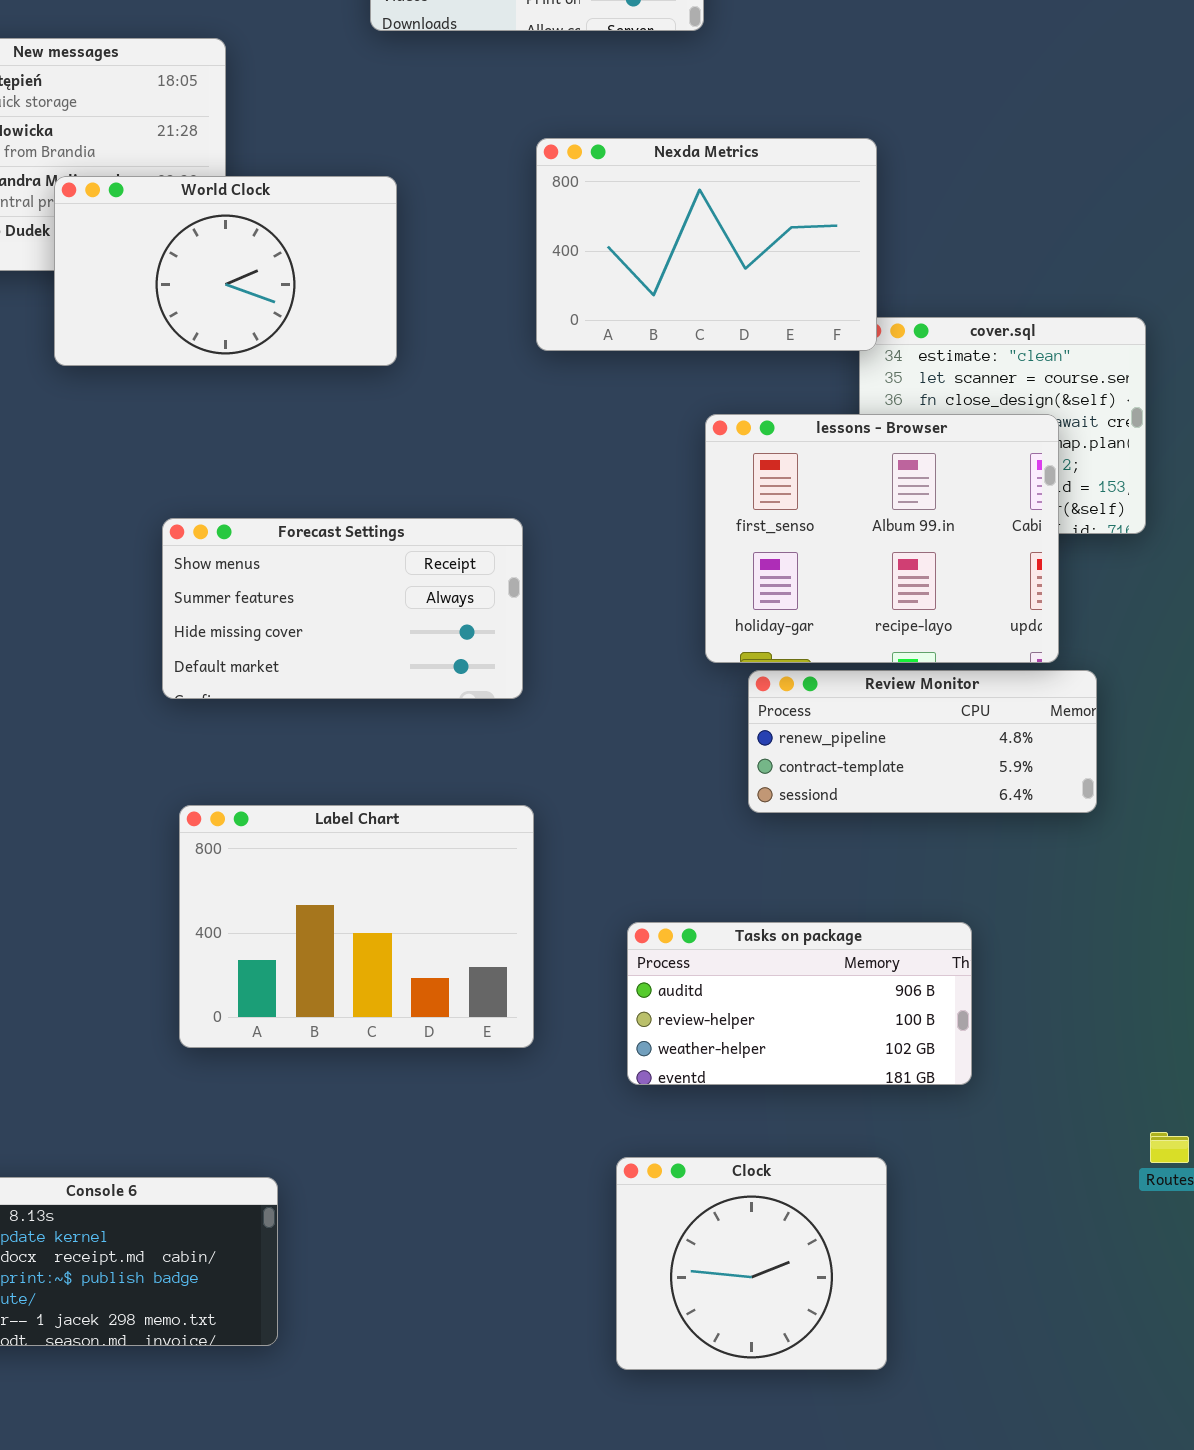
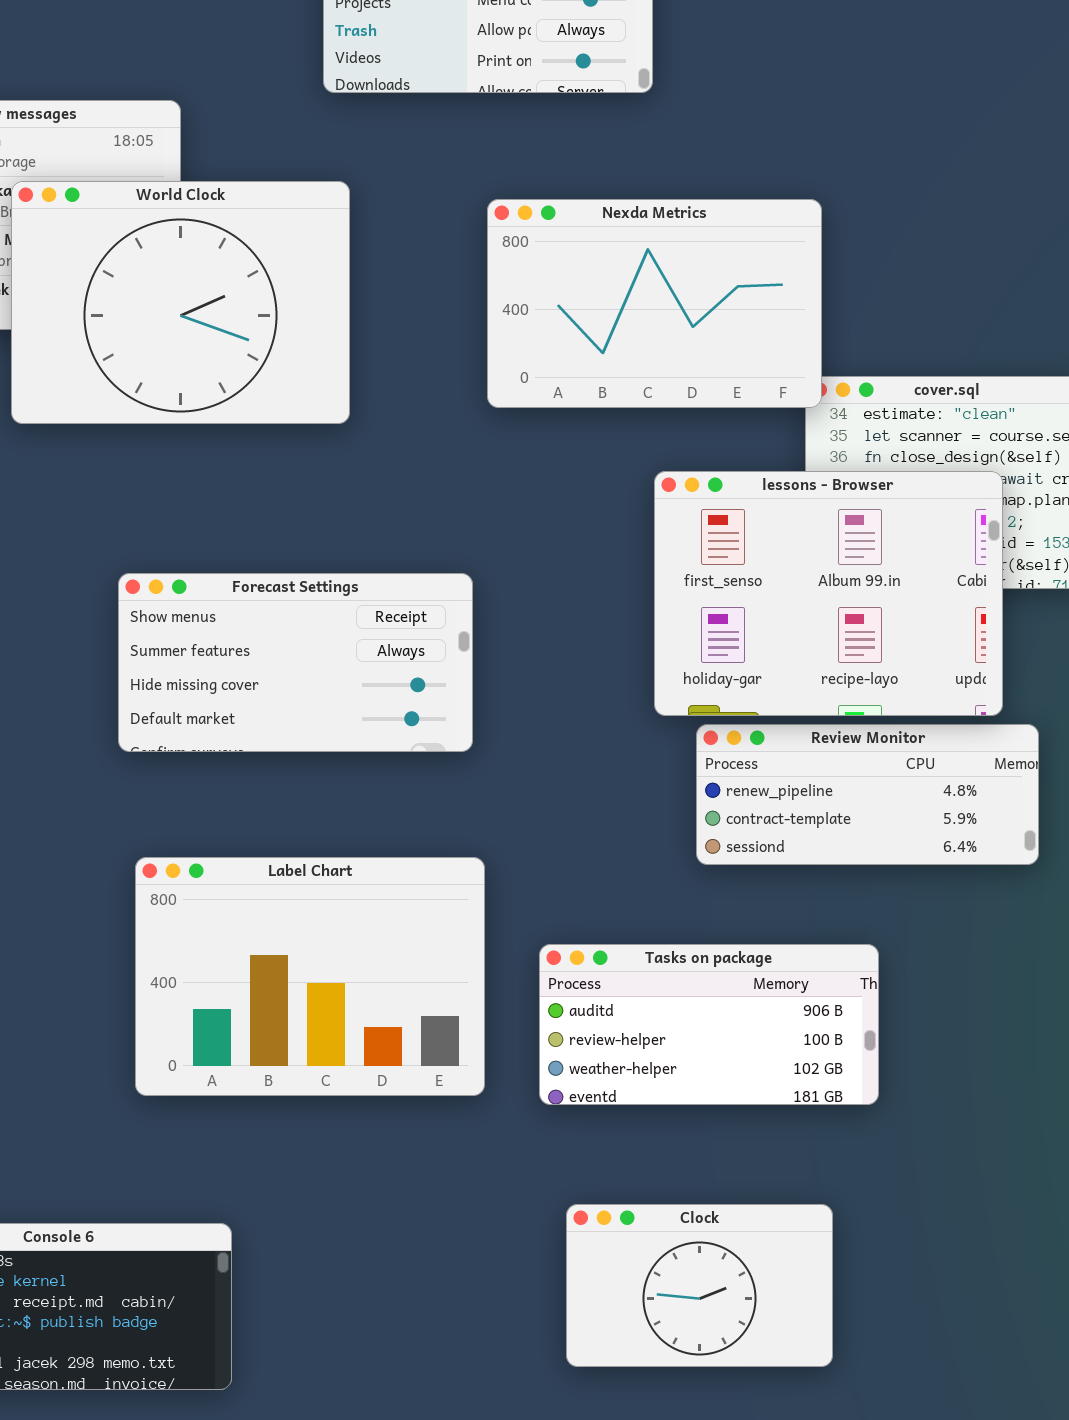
World Clock: [54,176,397,366] -> [11,181,350,424], resized
Tasks on package: [627,922,972,1085] -> [539,944,879,1105], moved
Clock: [616,1157,887,1370] -> [566,1204,833,1367], resized

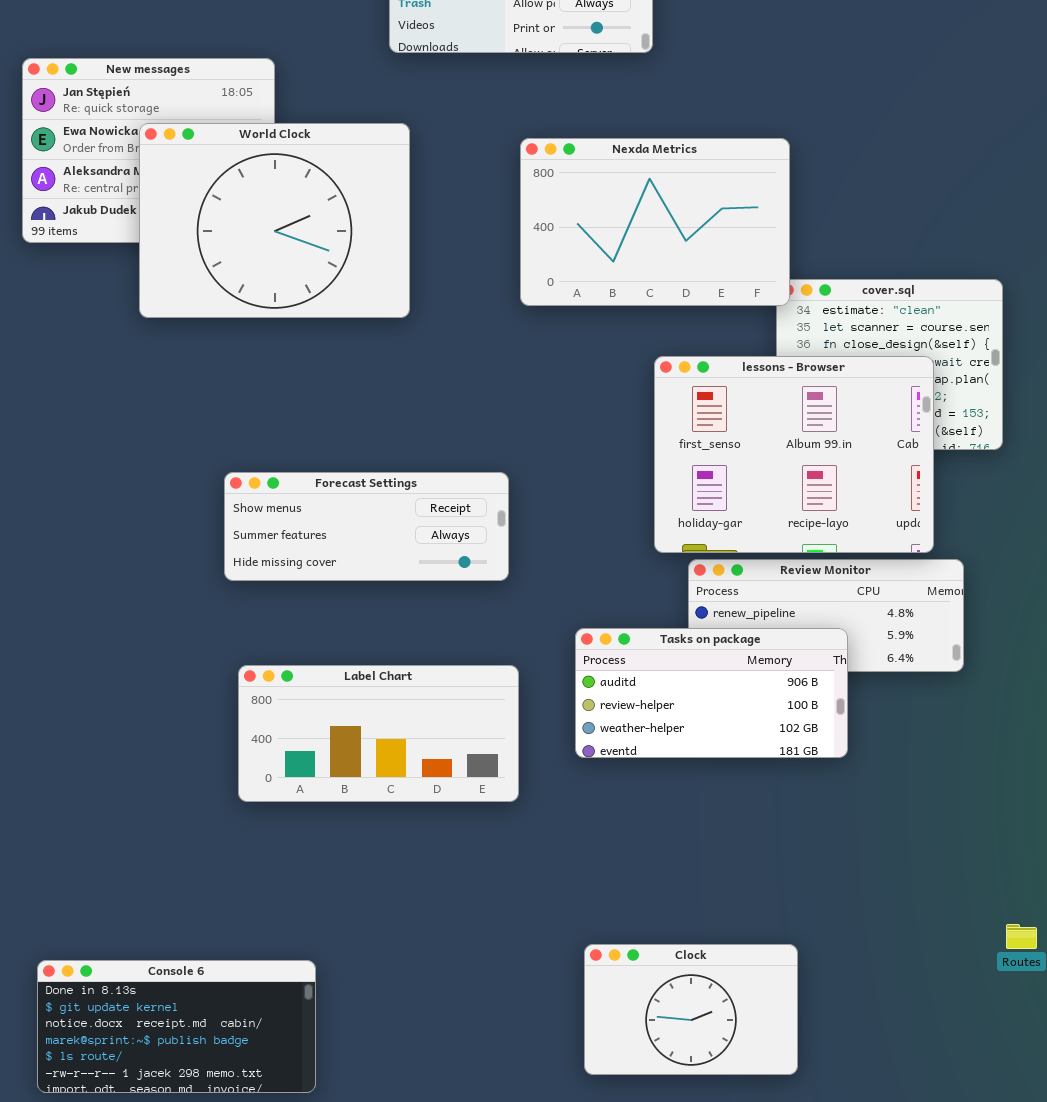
Forecast Settings: [118,573,473,752] -> [224,472,509,581], resized
Label Chart: [135,857,485,1096] -> [238,665,519,802], resized
Tasks on package: [539,944,879,1105] -> [575,628,848,758], moved

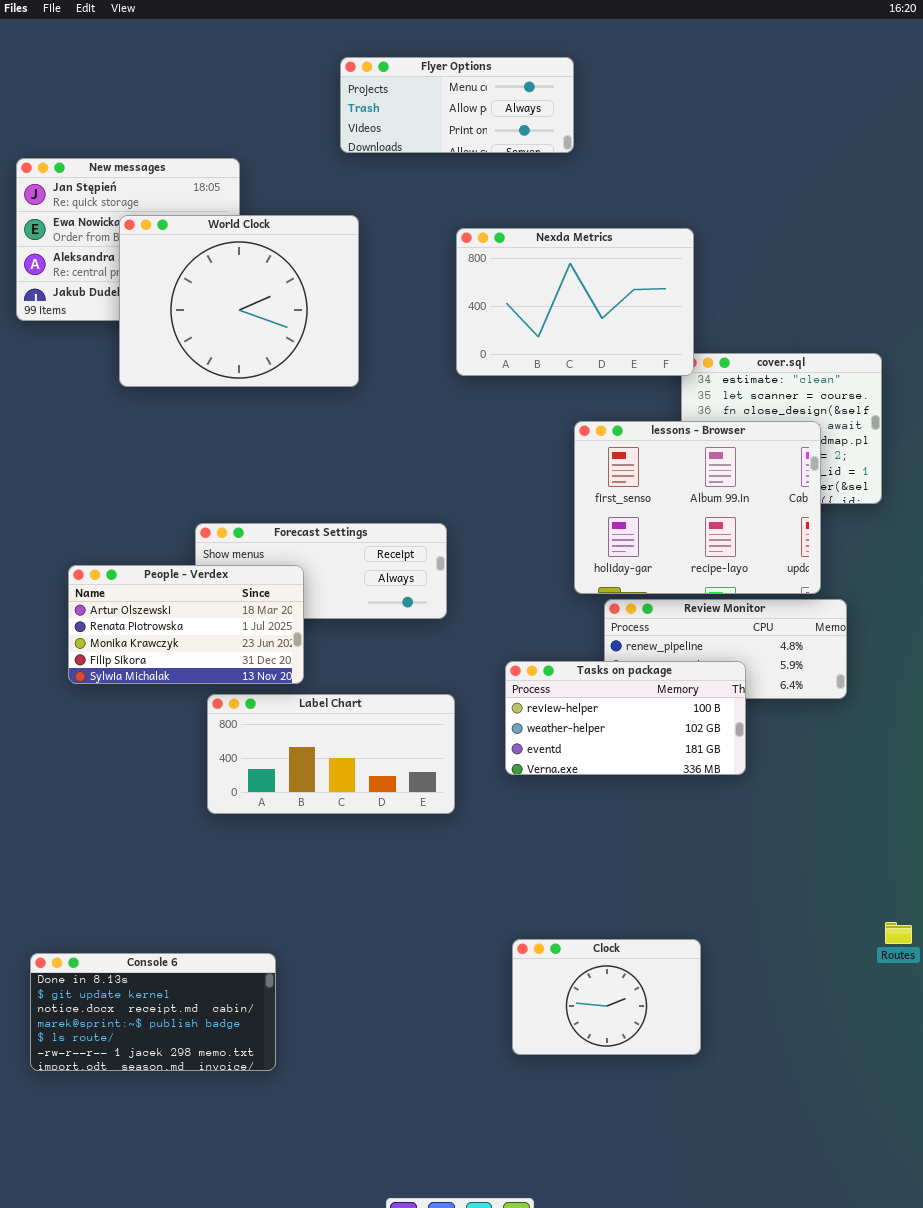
People - Verdex: none -> [68,565,304,684], opened
Tasks on package: [575,628,848,758] -> [505,661,746,775], scrolled down 1 row

